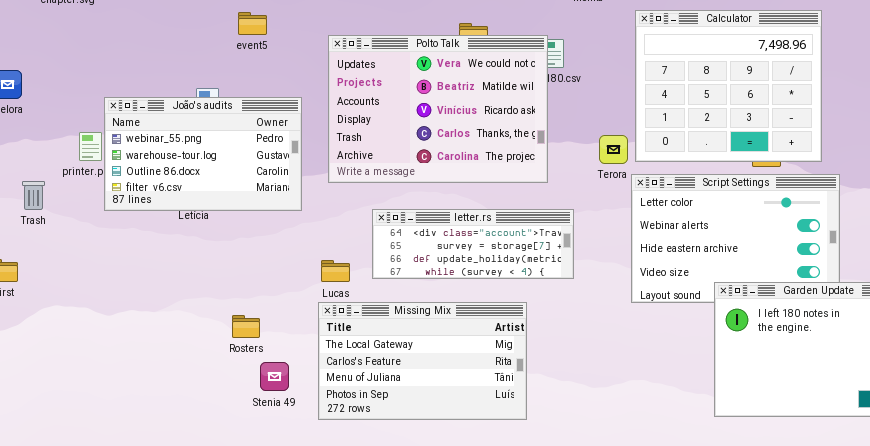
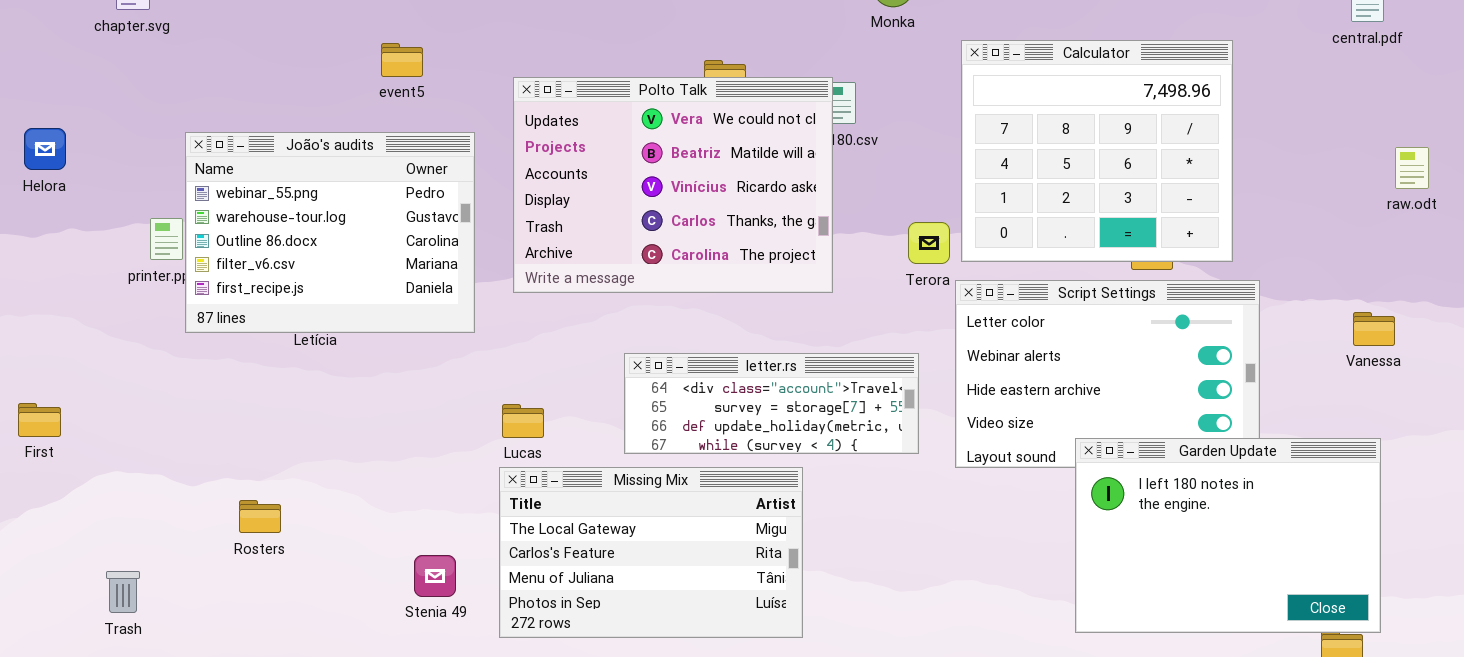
João's audits: [104,97,302,211] -> [185,132,475,333], resized
Trash: [22,181,45,210] -> [106,571,140,613], moved
letter.rs: [372,209,574,279] -> [624,353,919,454], moved
Rosters: [232,315,260,338] -> [239,500,281,533], moved

